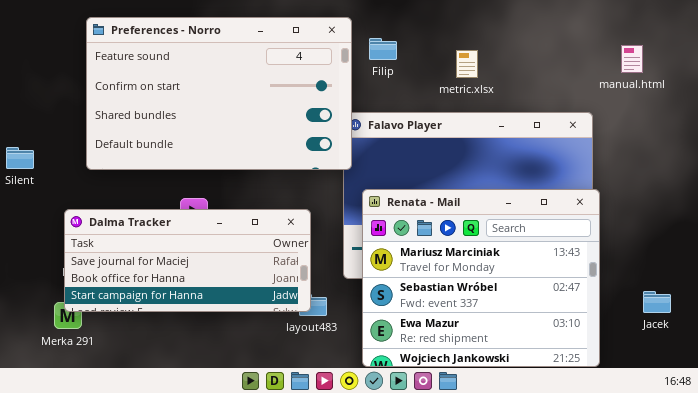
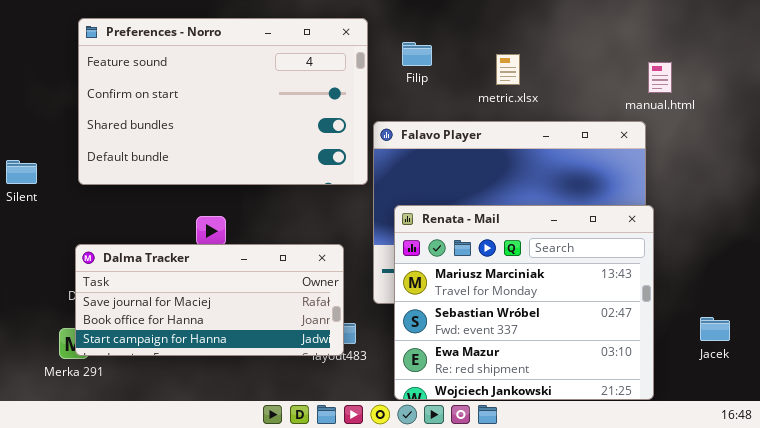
Preferences - Norro: [86,17,352,170] -> [78,18,368,185], moved
manual.html: [621,45,643,73] -> [648,62,672,93], moved
Dalma Tracker: [64,209,311,312] -> [75,244,344,356], moved

